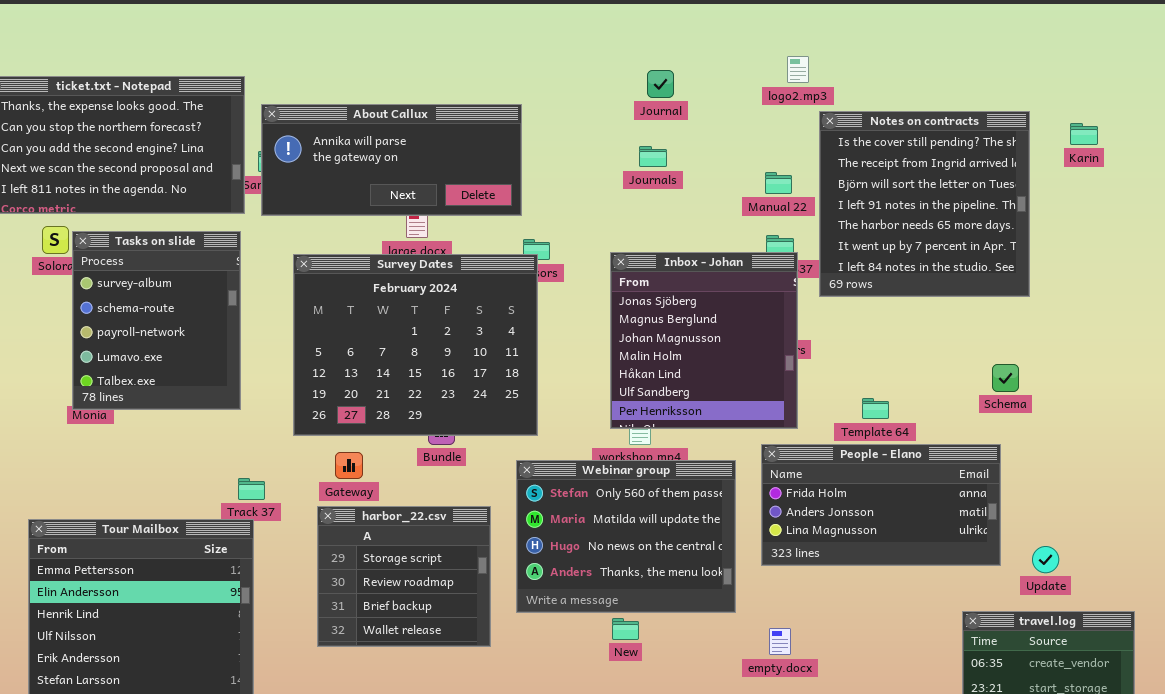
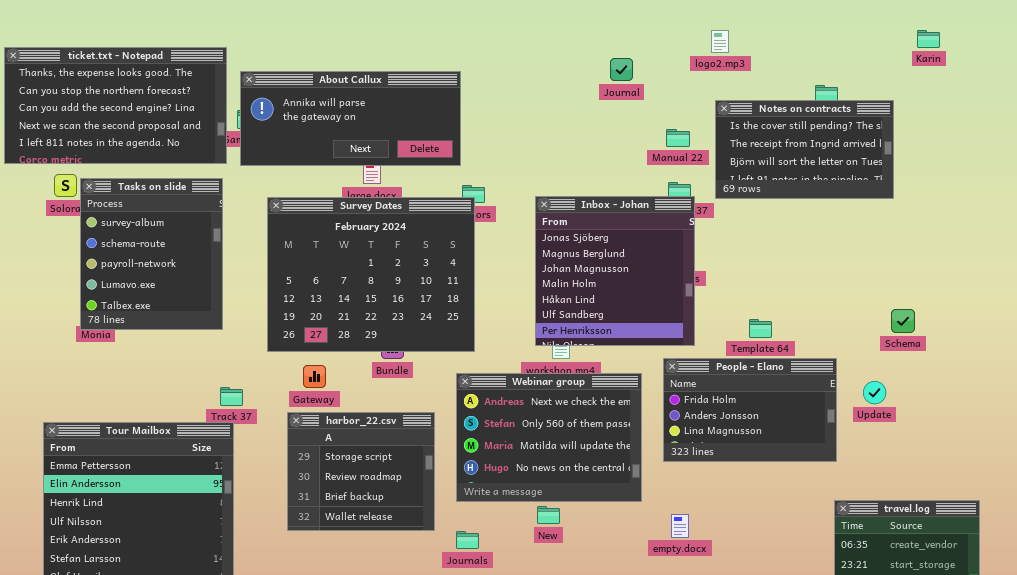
logo2.mp3: [787,56,809,83] -> [711,30,729,53], moved
Journal: [647,70,674,98] -> [610,58,633,81], moved
Notes on contracts: [819,111,1030,297] -> [715,100,894,199], moved, resized
Karin: [1070,123,1098,145] -> [917,30,940,48], moved
Journals: [639,146,667,167] -> [456,531,479,549], moved
Schema: [992,364,1019,392] -> [891,309,915,333], moved
People - Elano: [761,444,1001,566] -> [663,358,837,462], resized
Webinar group: [516,460,736,613] -> [456,373,642,502], scrolled up 1 row
Update: [1032,546,1059,573] -> [863,381,886,404], moved

